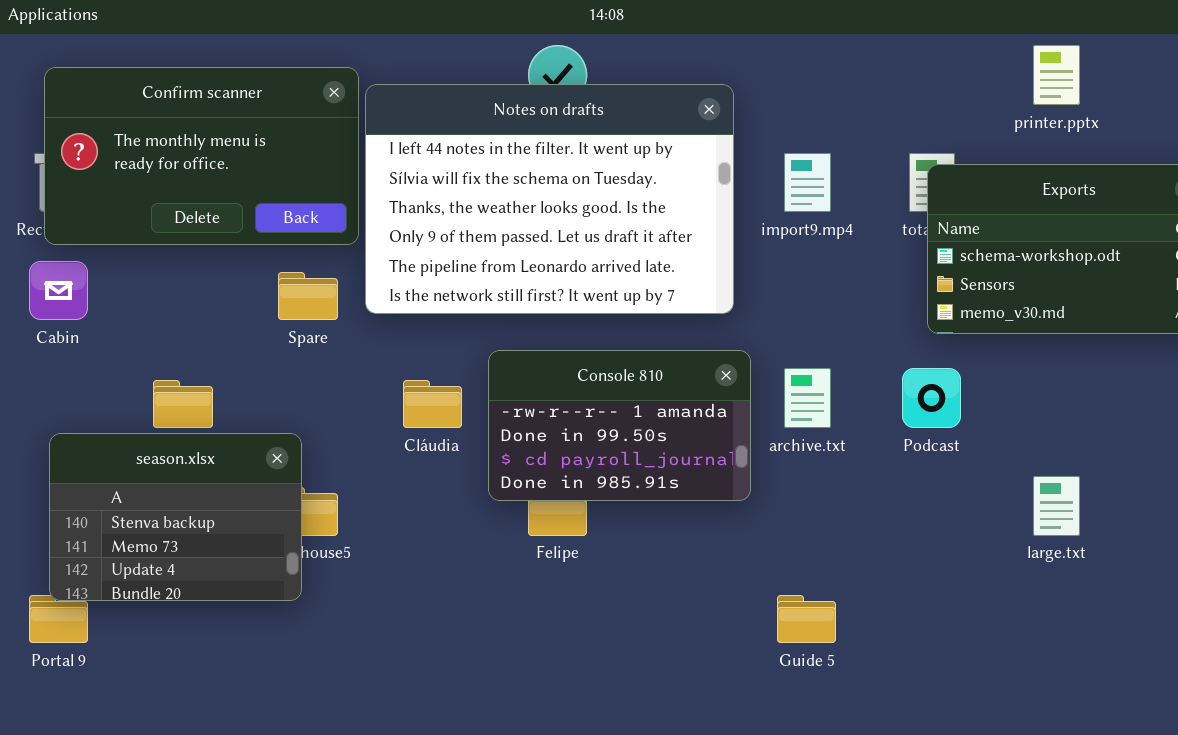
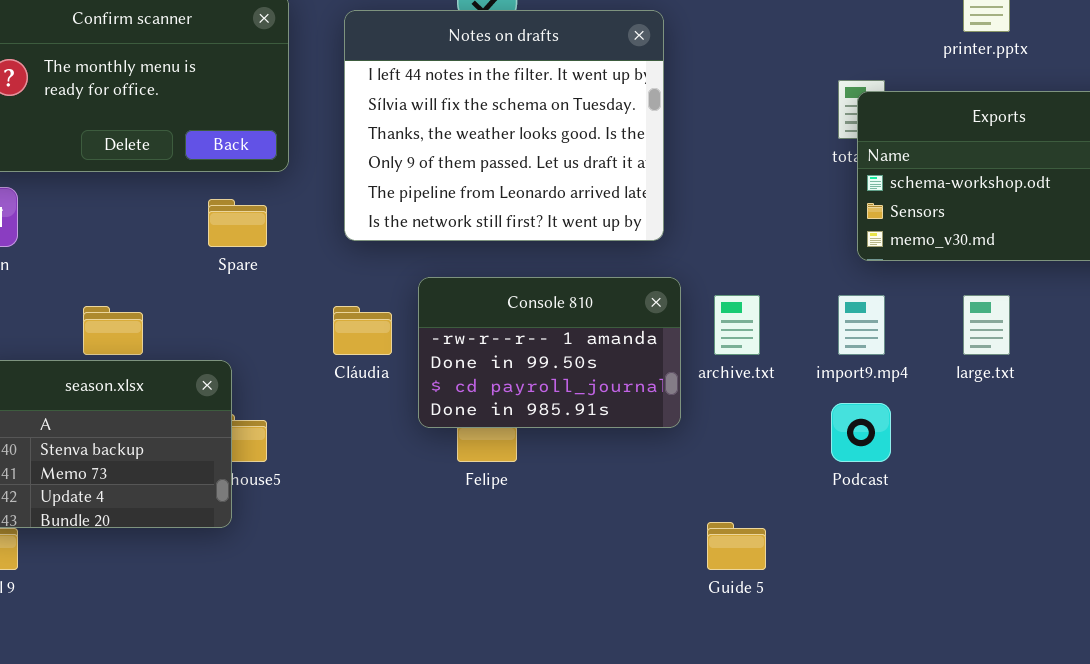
Notes on drafts: [365,84,734,314] -> [344,10,664,241], resized
import9.mp4: [784,153,831,212] -> [838,295,885,355], moved
Podcast: [902,368,961,428] -> [831,403,891,462], moved
large.txt: [1033,476,1080,536] -> [963,295,1010,355], moved

